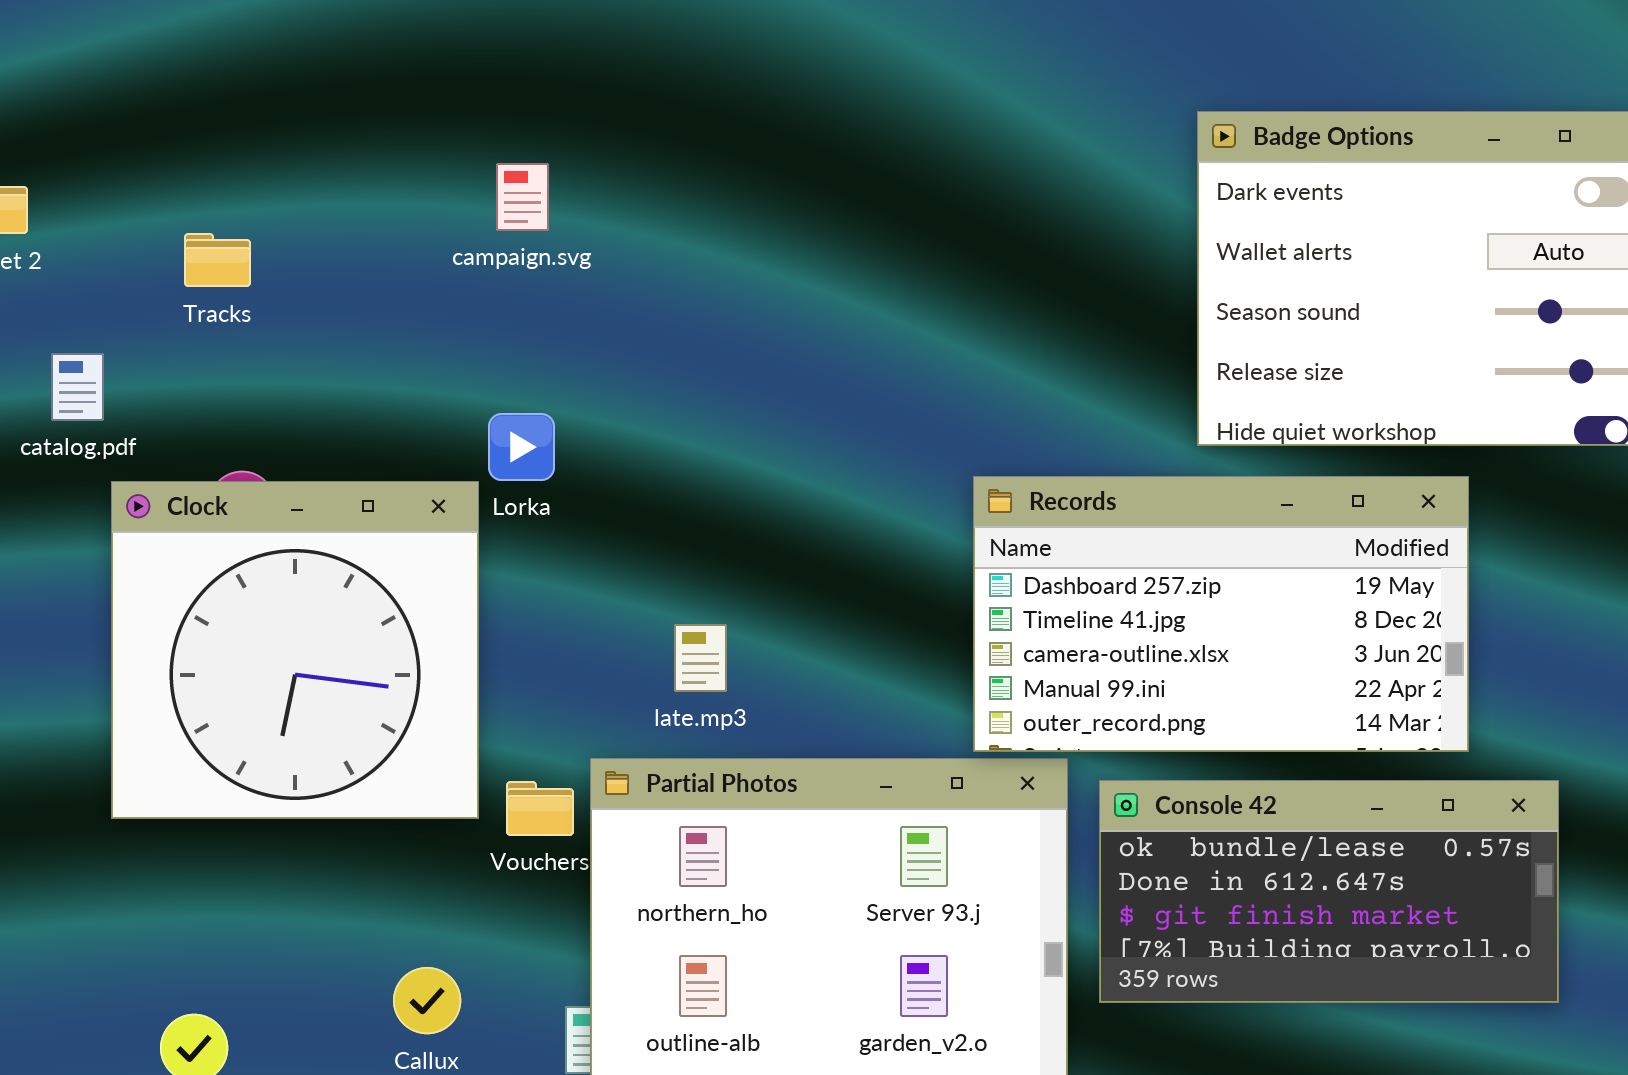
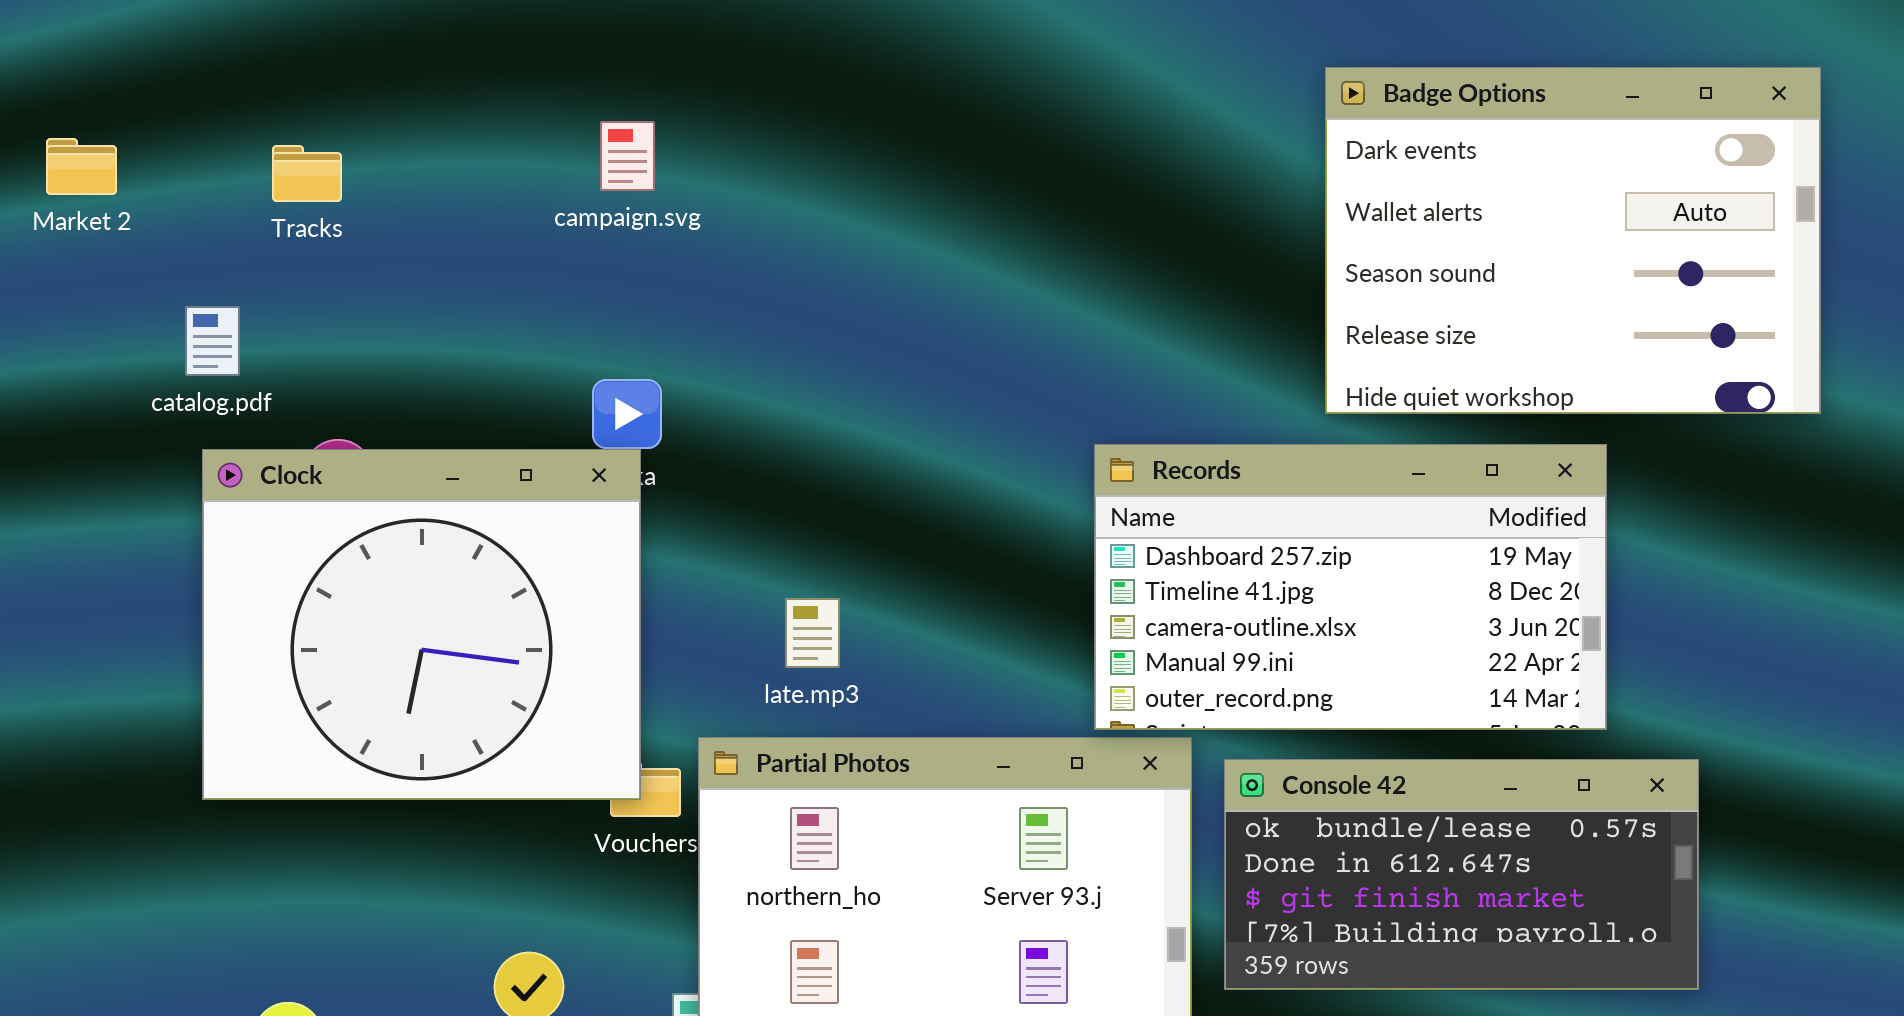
Tracks: [184,233,251,287] -> [272,145,342,202], moved
catalog.pdf: [51,353,104,421] -> [185,306,240,376], moved
Clock: [111,481,479,819] -> [202,449,641,800], resized

